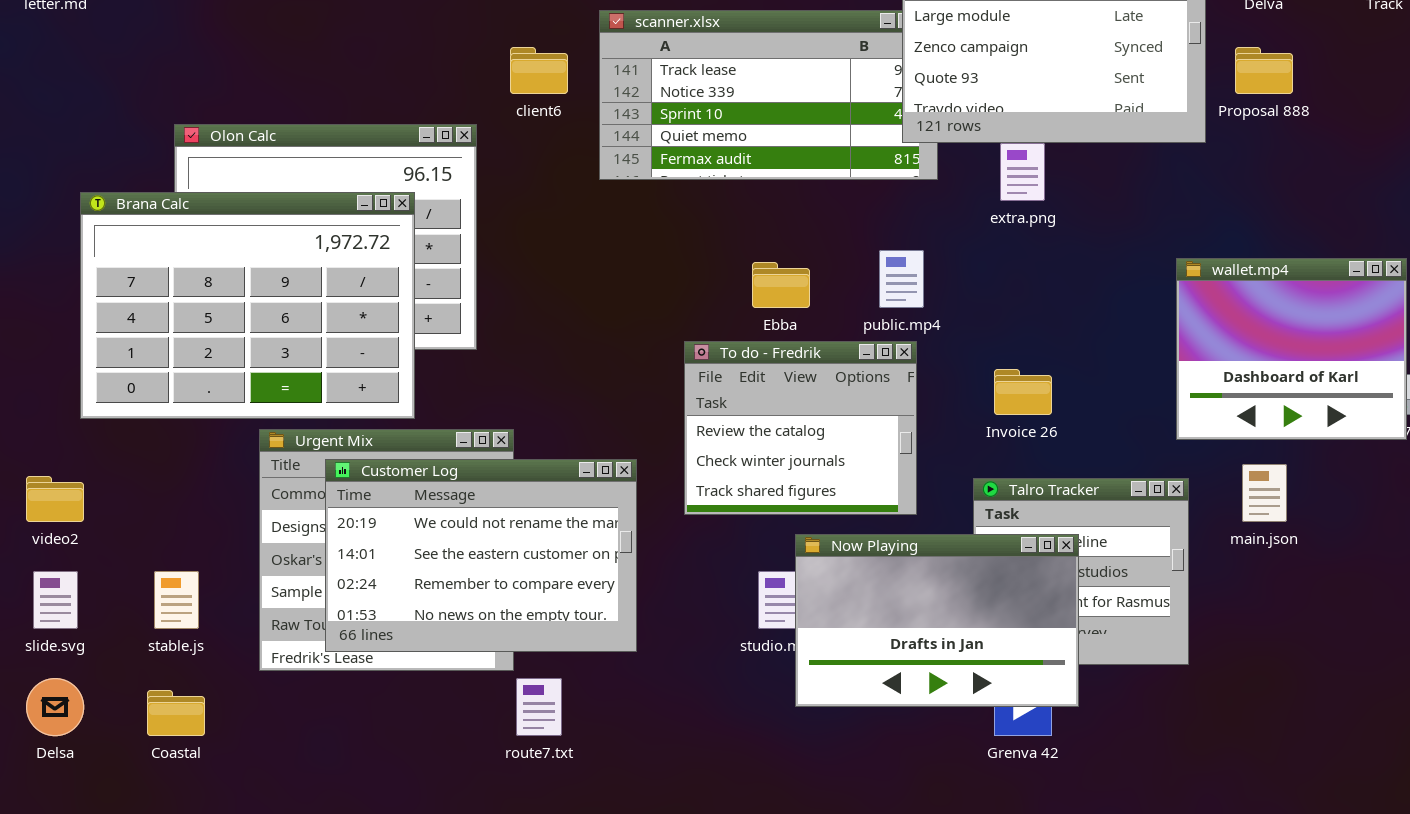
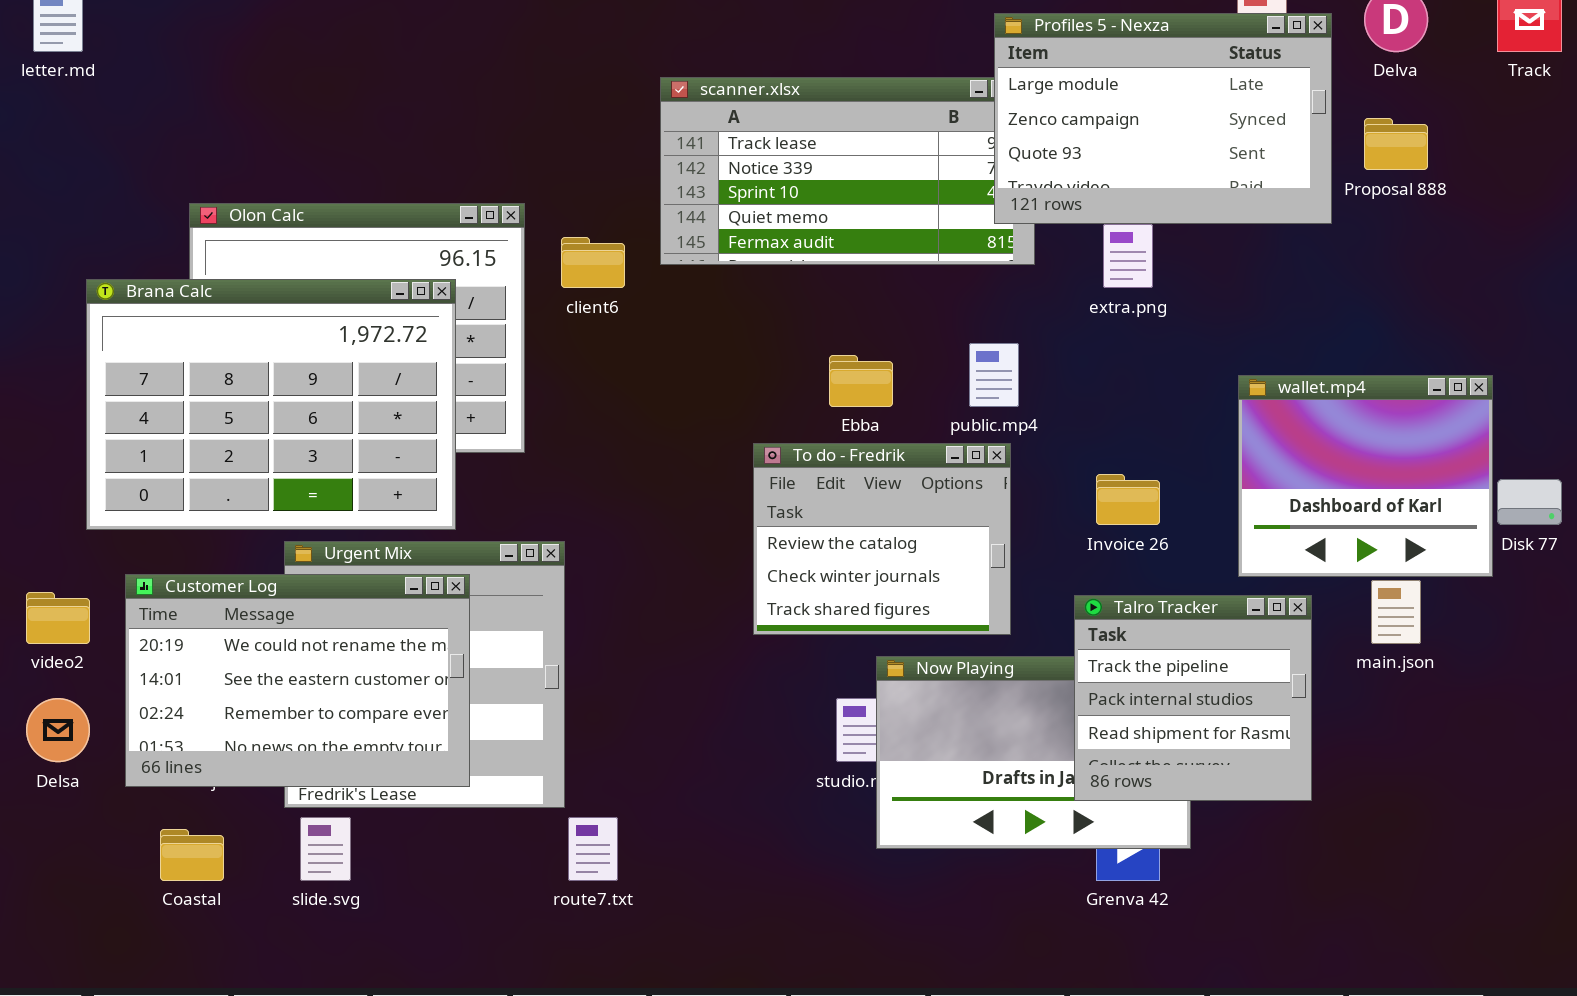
client6: [510,47,568,94] -> [561,237,625,288], moved
wallet.mp4: [1176,258,1407,440] -> [1238,375,1493,577], moved
Customer Log: [325,459,637,652] -> [125,574,470,787], moved
Talro Tracker: [973,478,1189,665] -> [1074,595,1312,801], raised
slide.svg: [33,571,78,629] -> [300,817,351,881], moved
Delsa: [26,678,84,736] -> [26,698,90,762], moved

